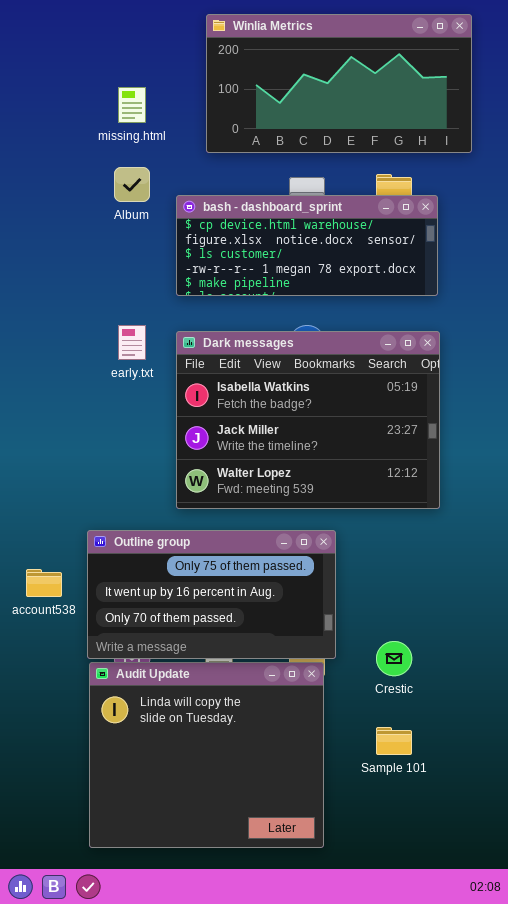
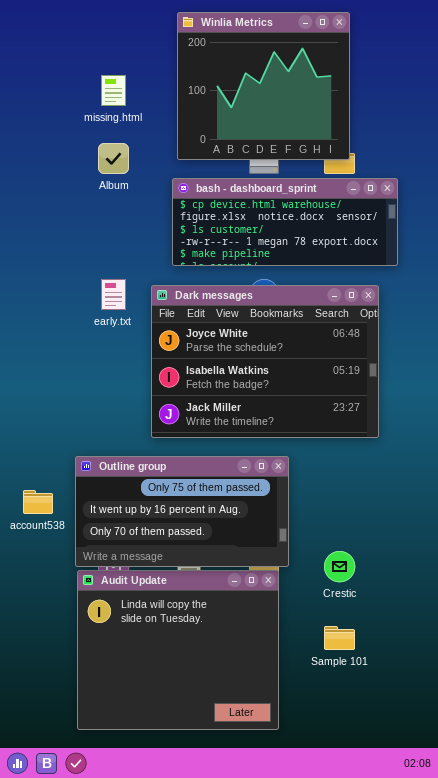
Winlia Metrics: [206,14,472,153] -> [177,12,350,160], resized
bash - dashboard_sprint: [176,195,438,296] -> [172,178,398,266], moved
Dark messages: [176,331,440,509] -> [151,285,379,438], scrolled up 1 row

